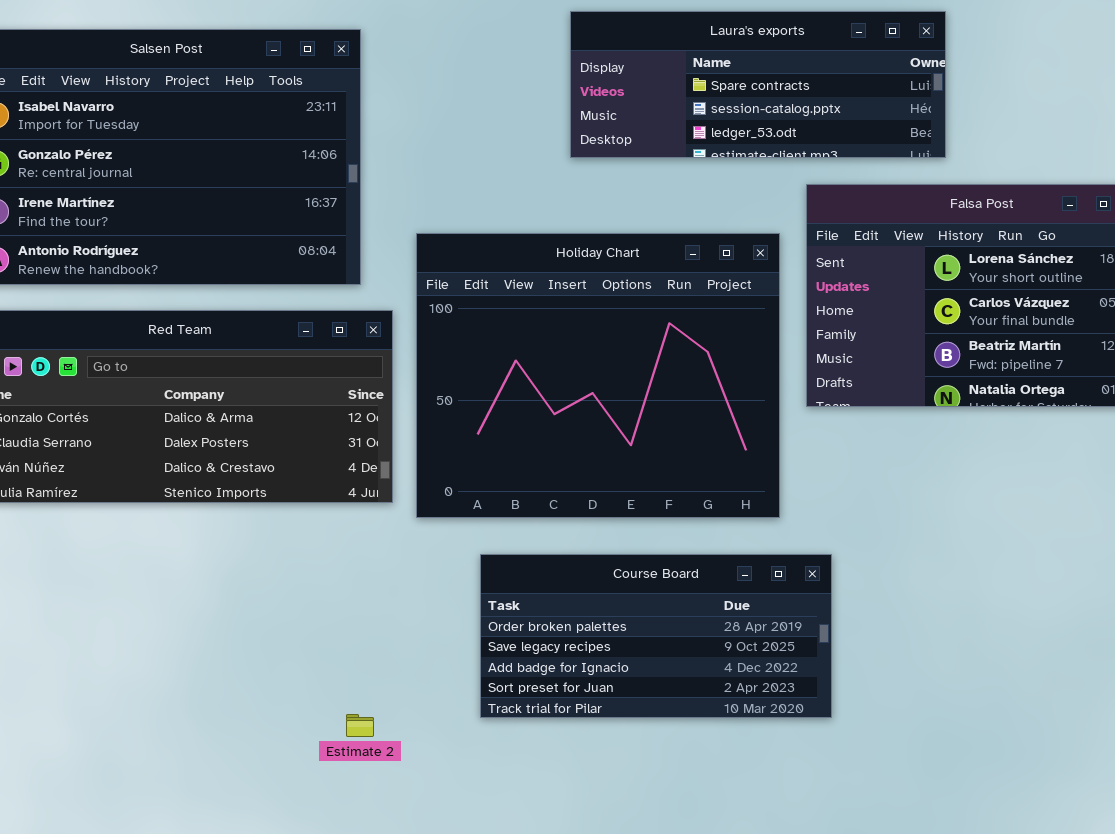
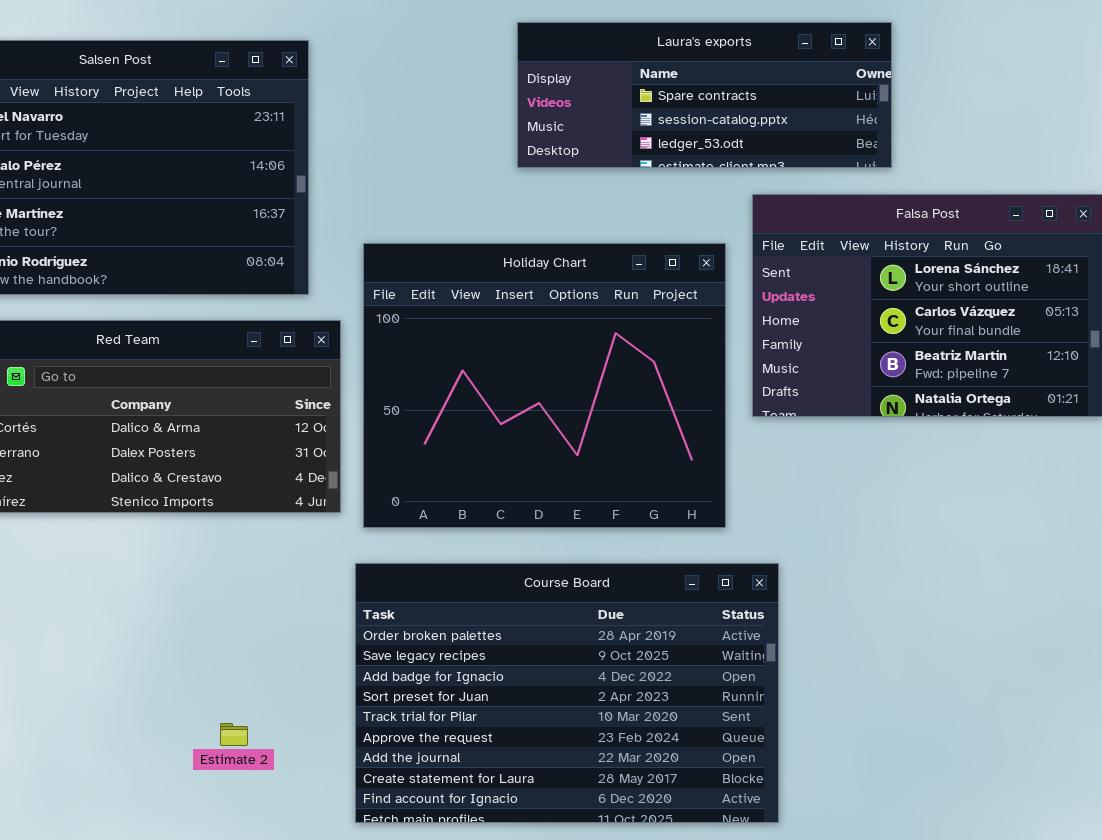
Course Board: [480,554,832,718] -> [355,563,779,823], resized
Estimate 2: [346,714,374,737] -> [220,723,248,746], moved

